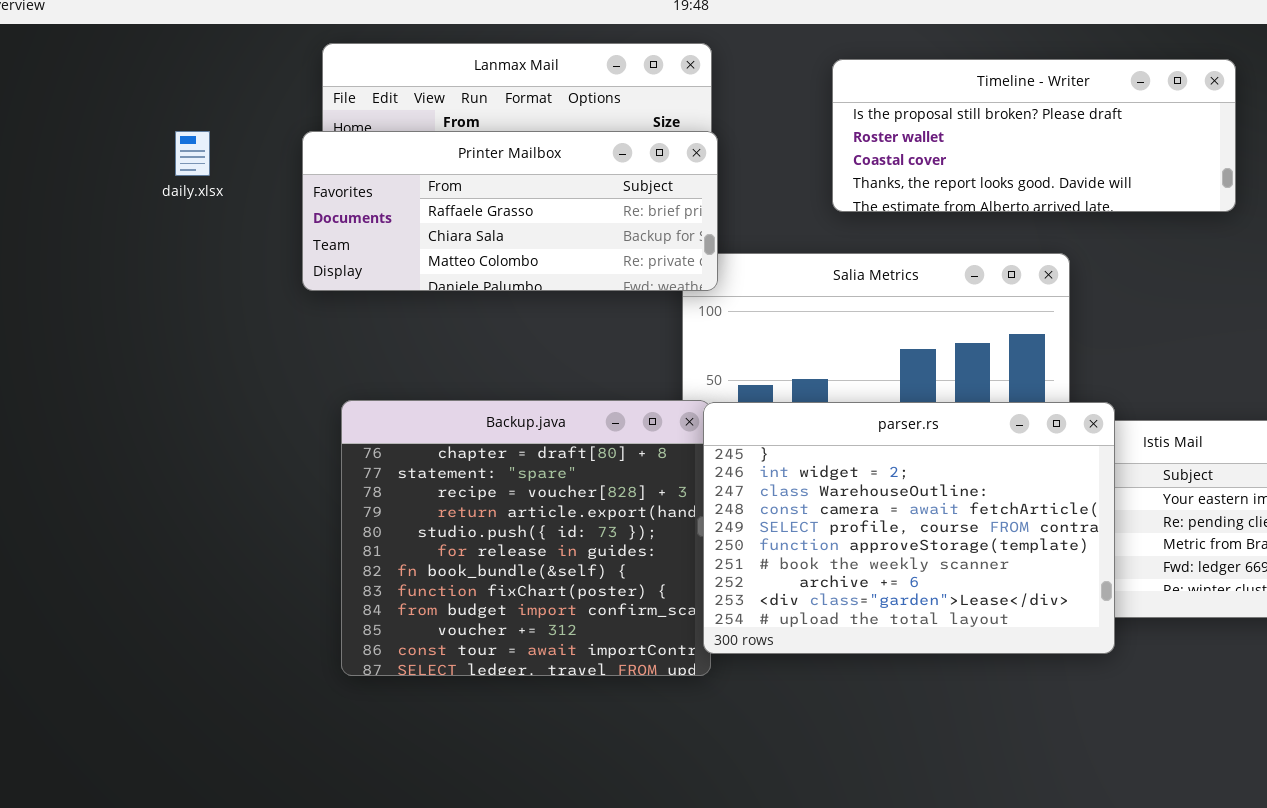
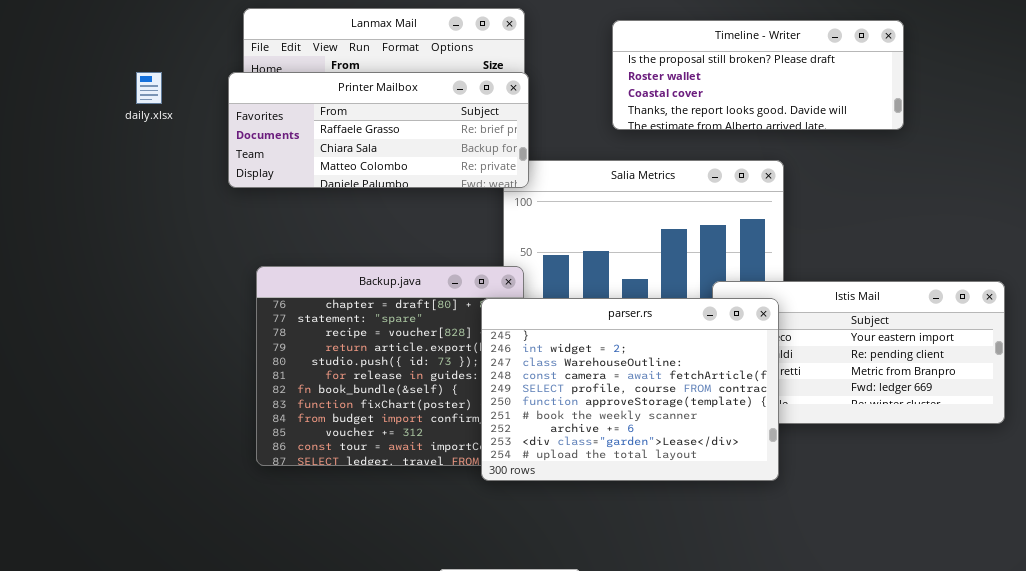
parser.rs: [703,402,1115,654] -> [481,298,779,481], moved

